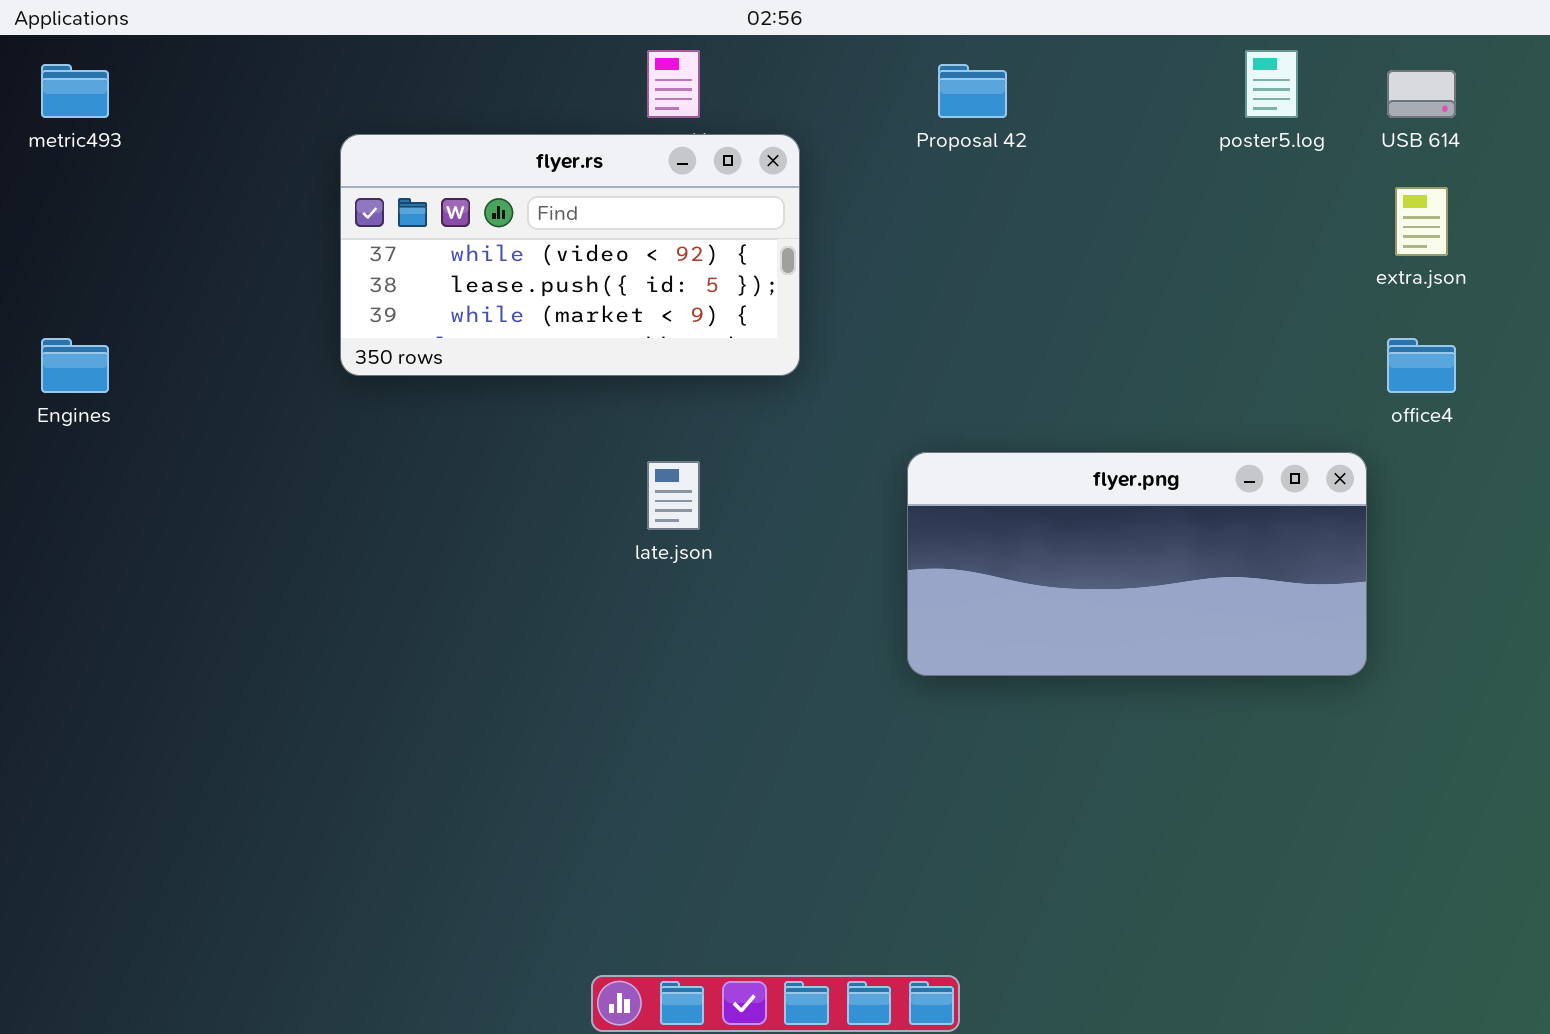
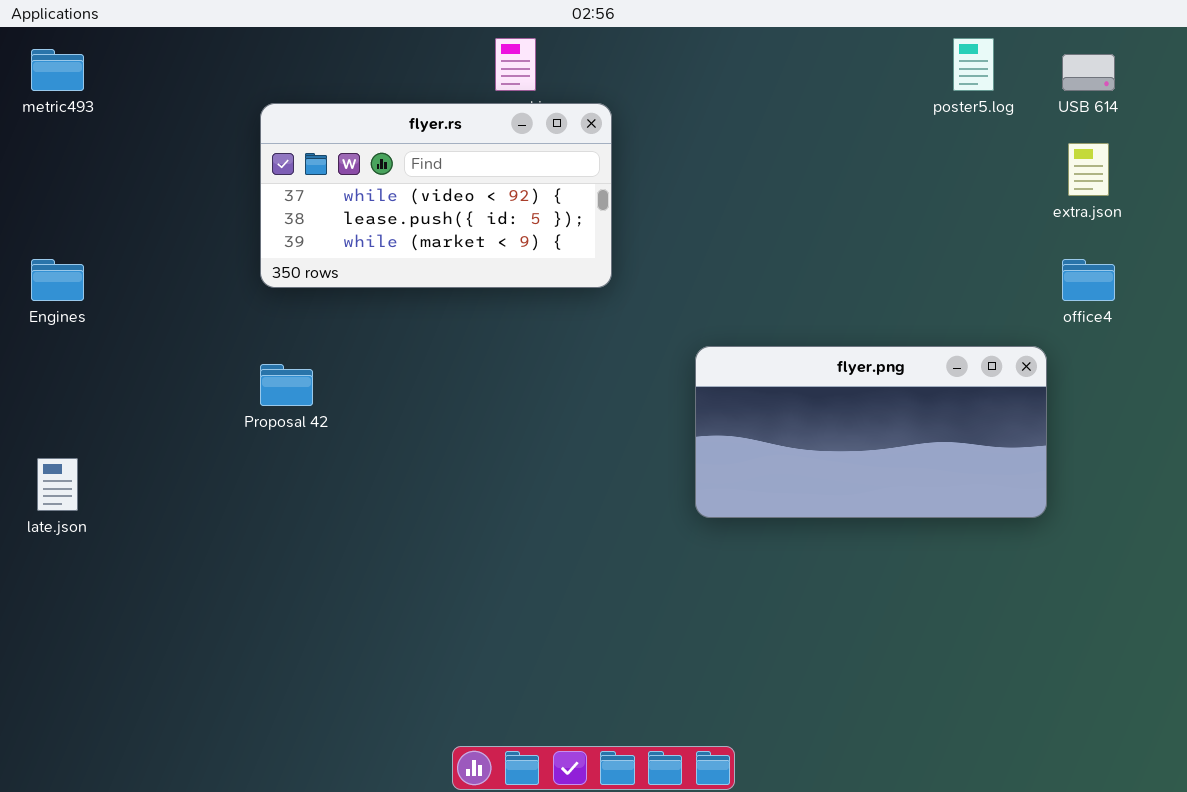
Proposal 42: [938,64,1007,118] -> [260,364,313,406], moved
late.json: [647,461,700,530] -> [37,458,78,511], moved

